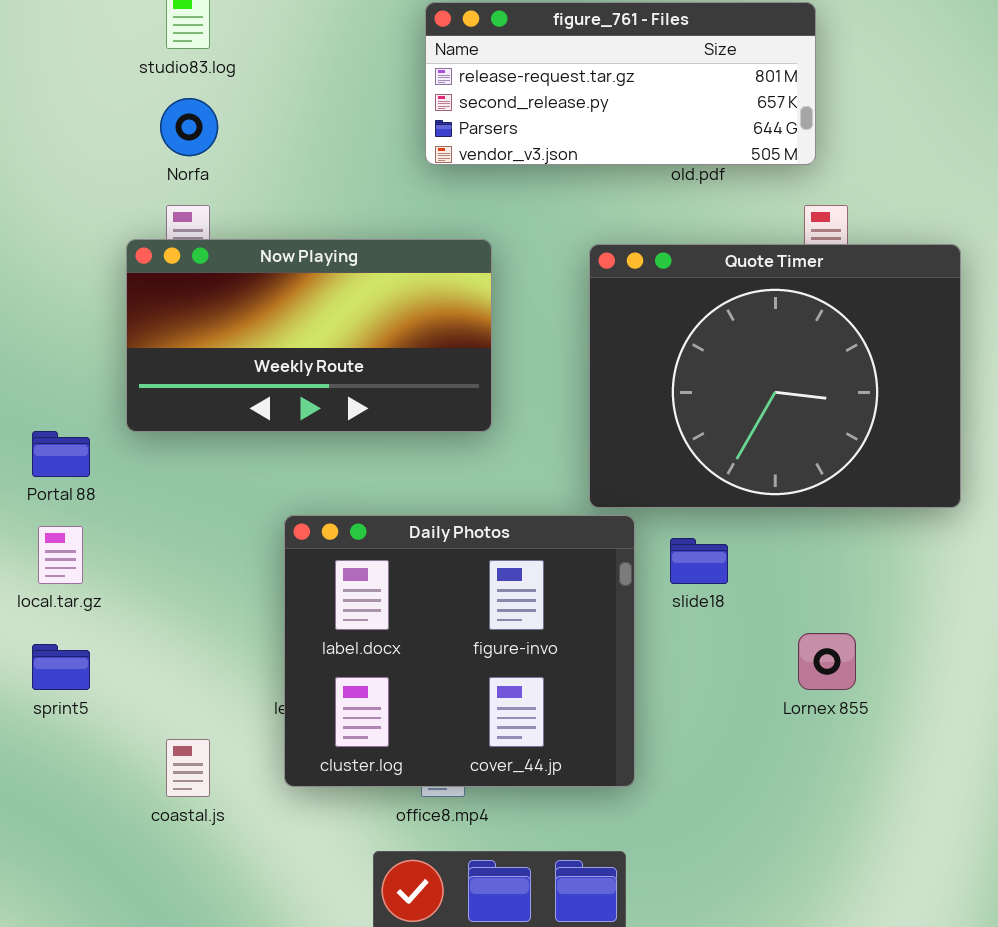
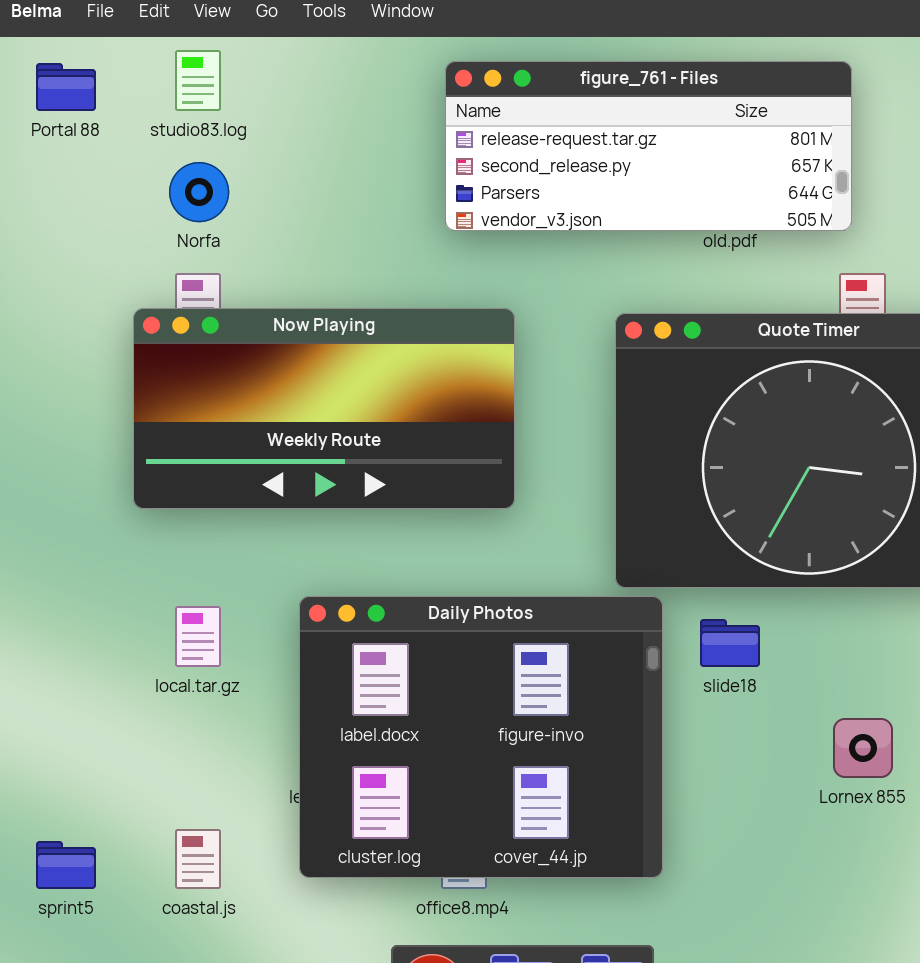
Portal 88: [32,431,90,477] -> [36,63,96,111], moved
local.tar.gz: [38,526,83,584] -> [175,606,221,667], moved
sprint5: [32,644,90,690] -> [36,841,96,889], moved

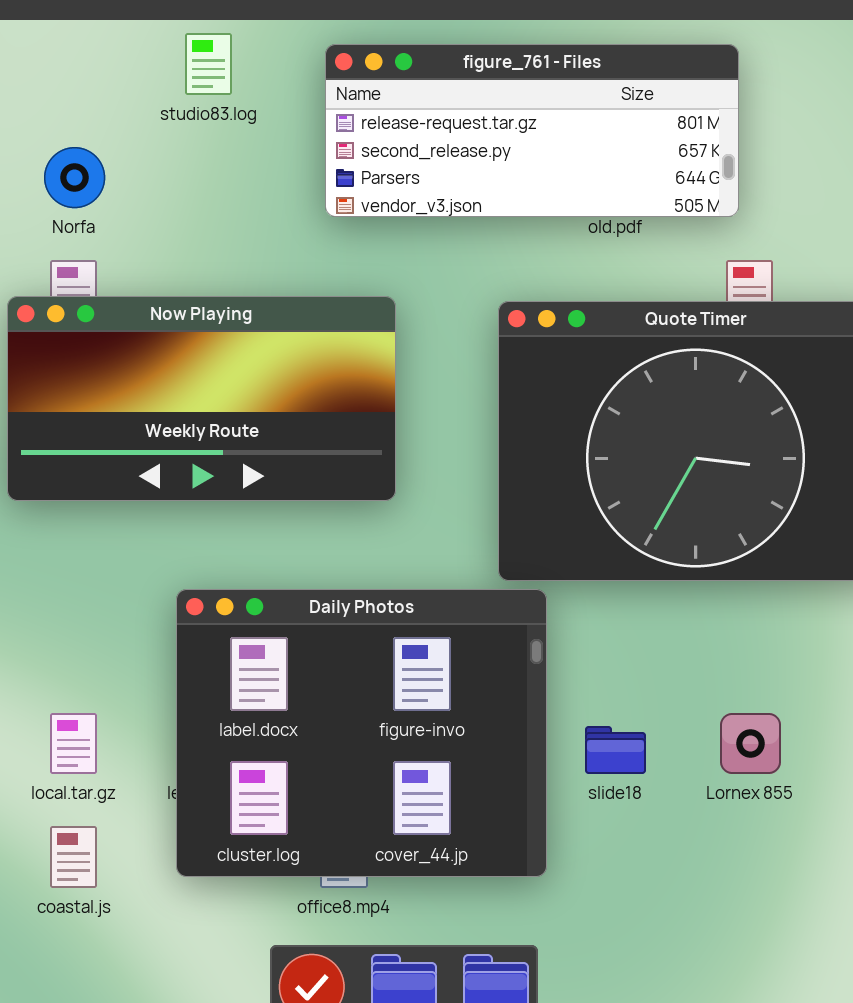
studio83.log: [175,50,221,111] -> [185,33,232,95], moved
local.tar.gz: [175,606,221,667] -> [50,713,97,774], moved
slide18: [700,619,760,667] -> [585,726,646,774], moved

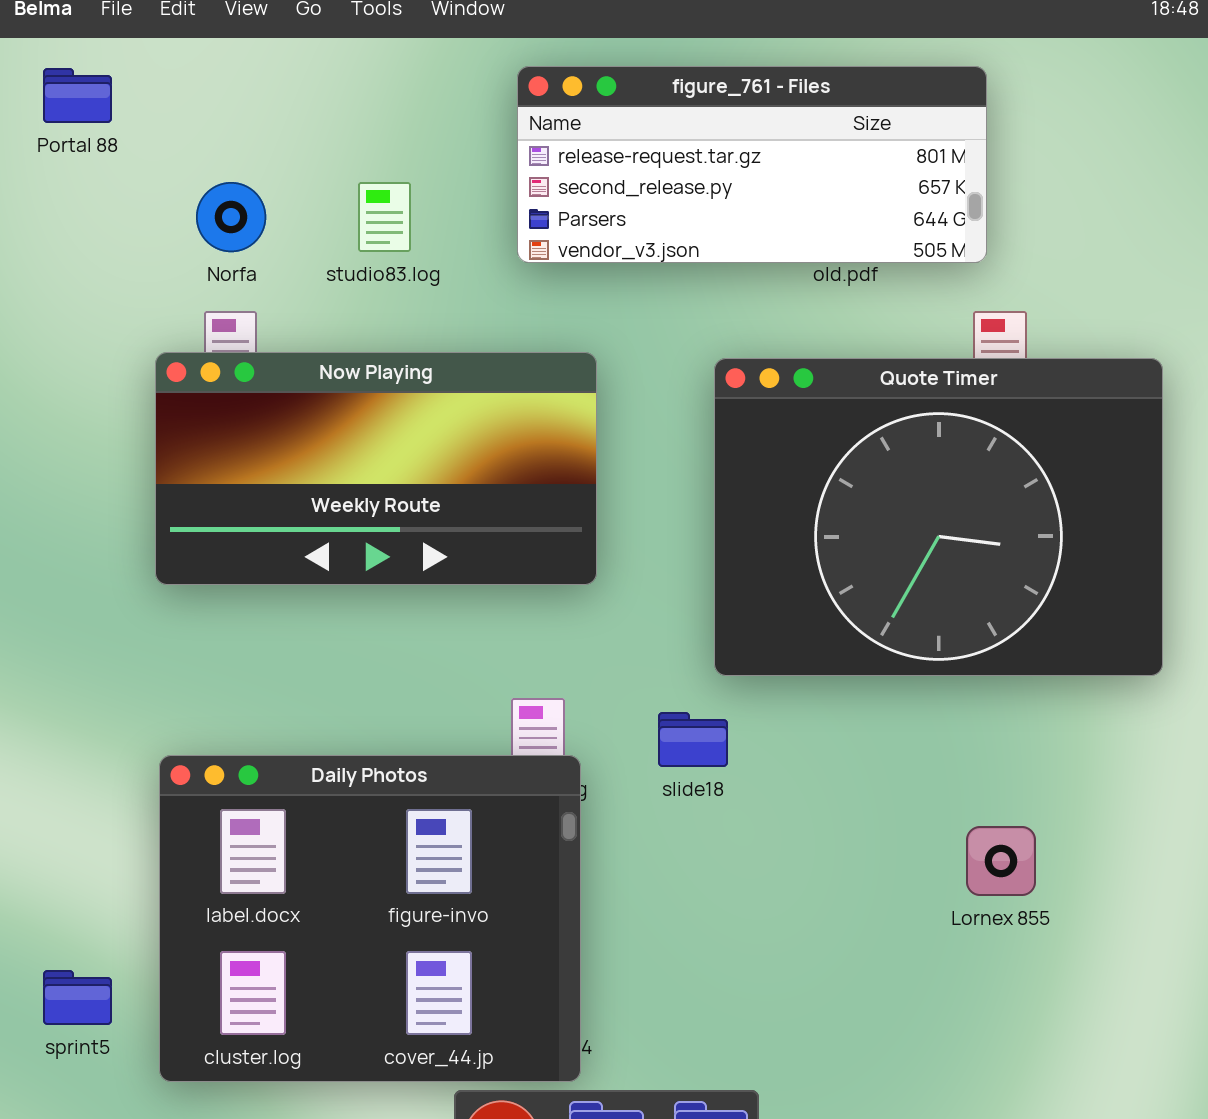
studio83.log: [185,33,232,95] -> [358,182,411,252], moved
Daily Photos: [176,589,547,877] -> [159,755,581,1082], moved
slide18: [585,726,646,774] -> [658,712,728,767], moved

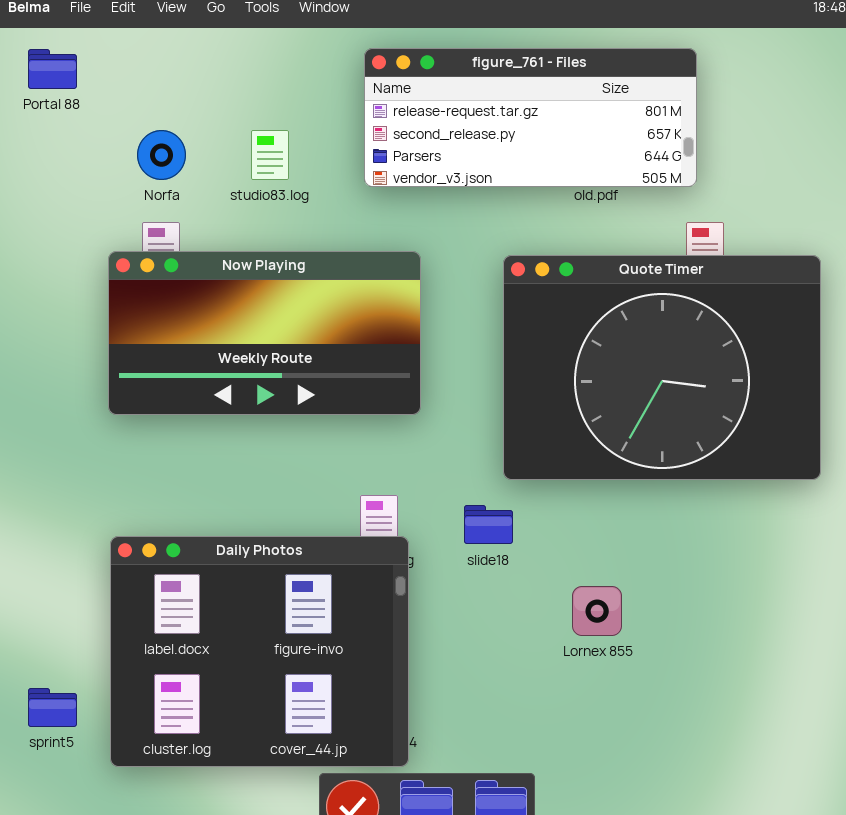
Lornex 855: [966,826,1036,896] -> [572,586,622,636], moved

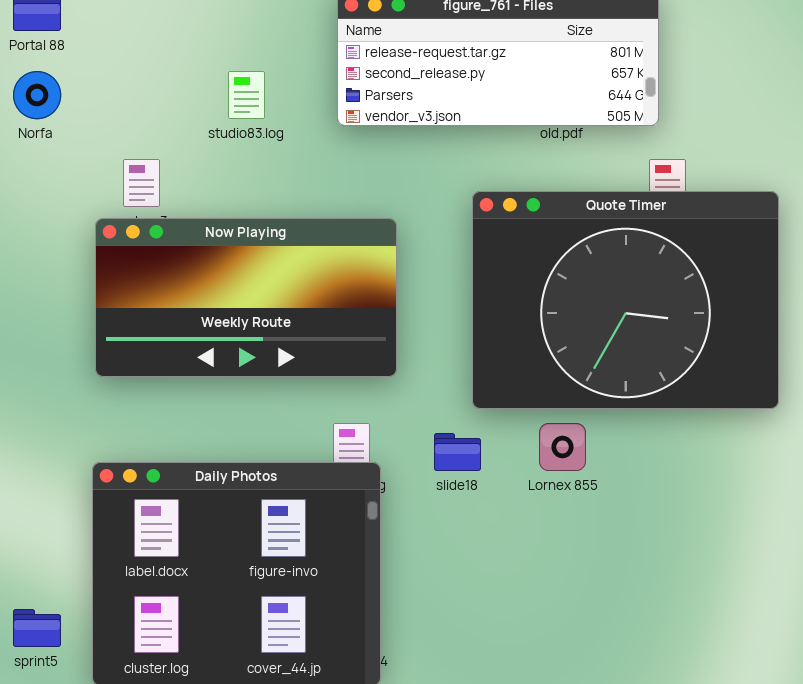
Norfa: [137,130,186,180] -> [13,71,61,119], moved
Now Playing: [108,251,421,415] -> [95,218,397,377], moved
Lornex 855: [572,586,622,636] -> [539,423,586,471], moved

